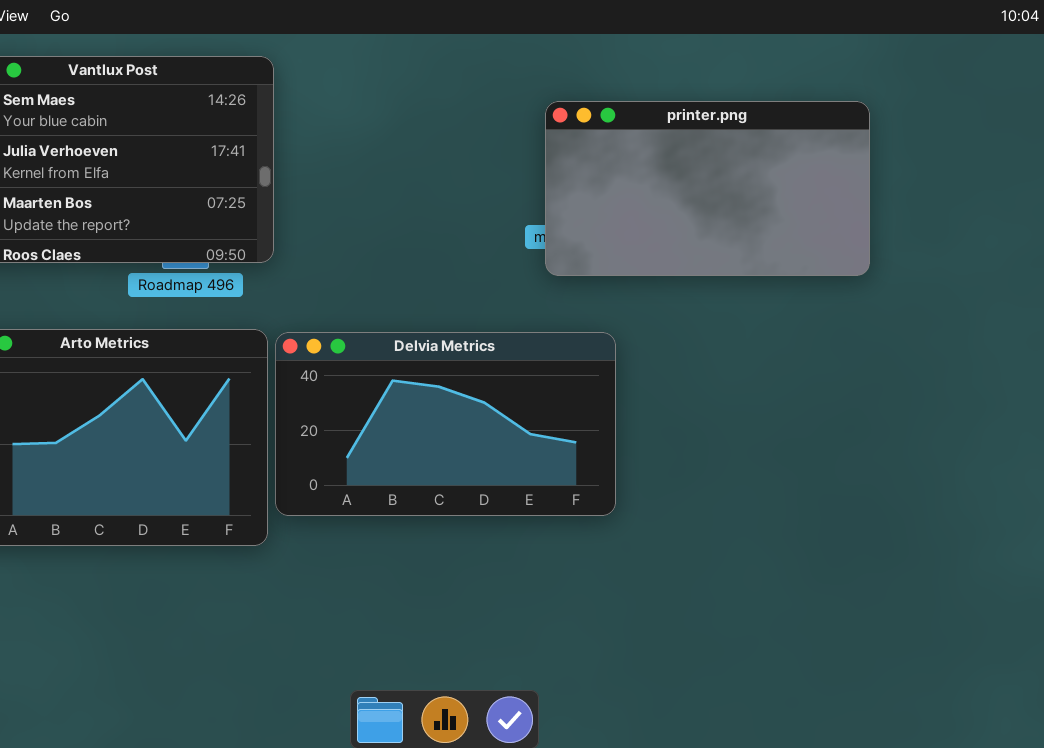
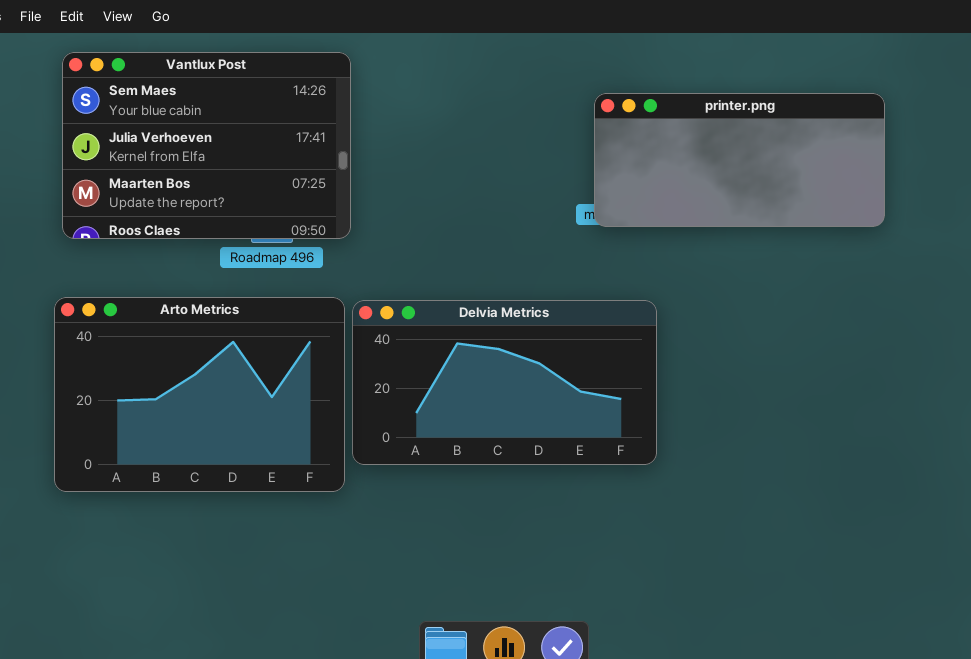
printer.png: [545,101,870,276] -> [594,93,885,227], resized

